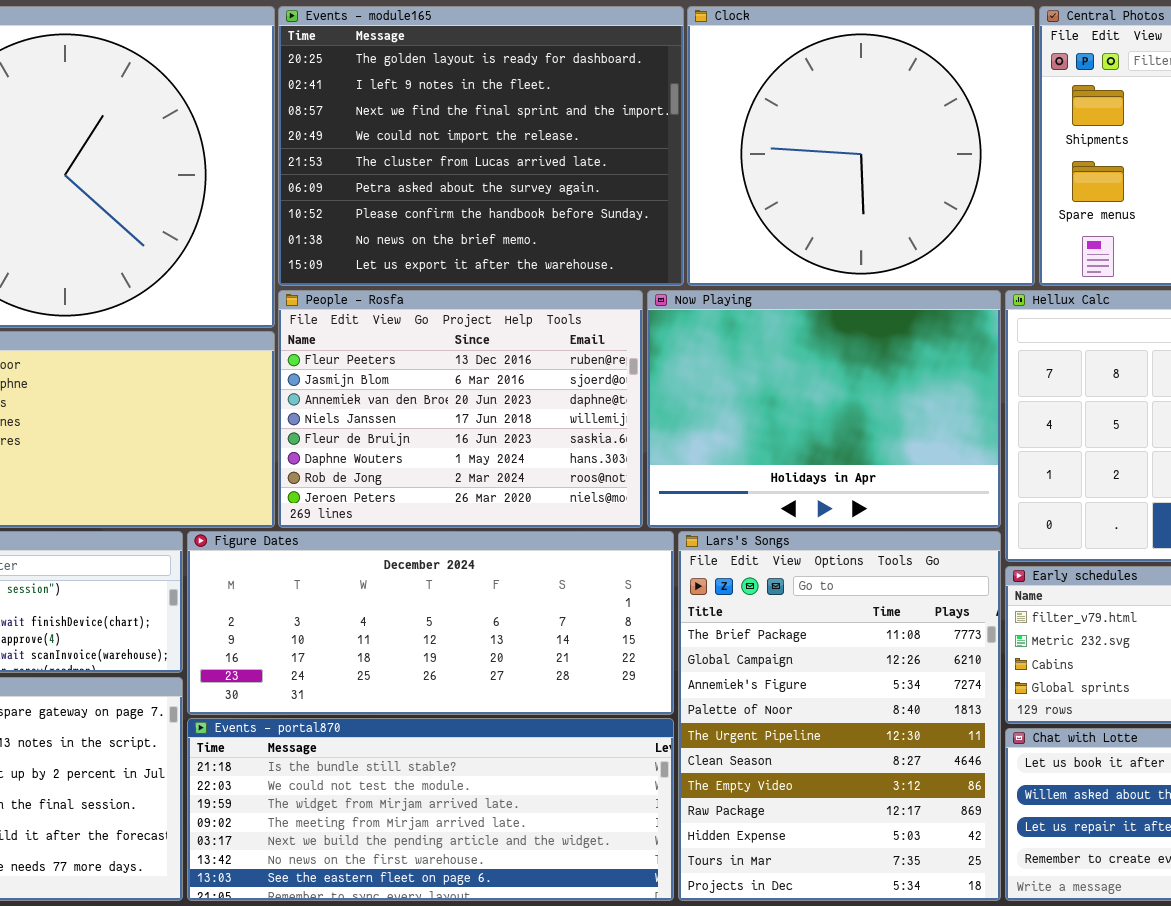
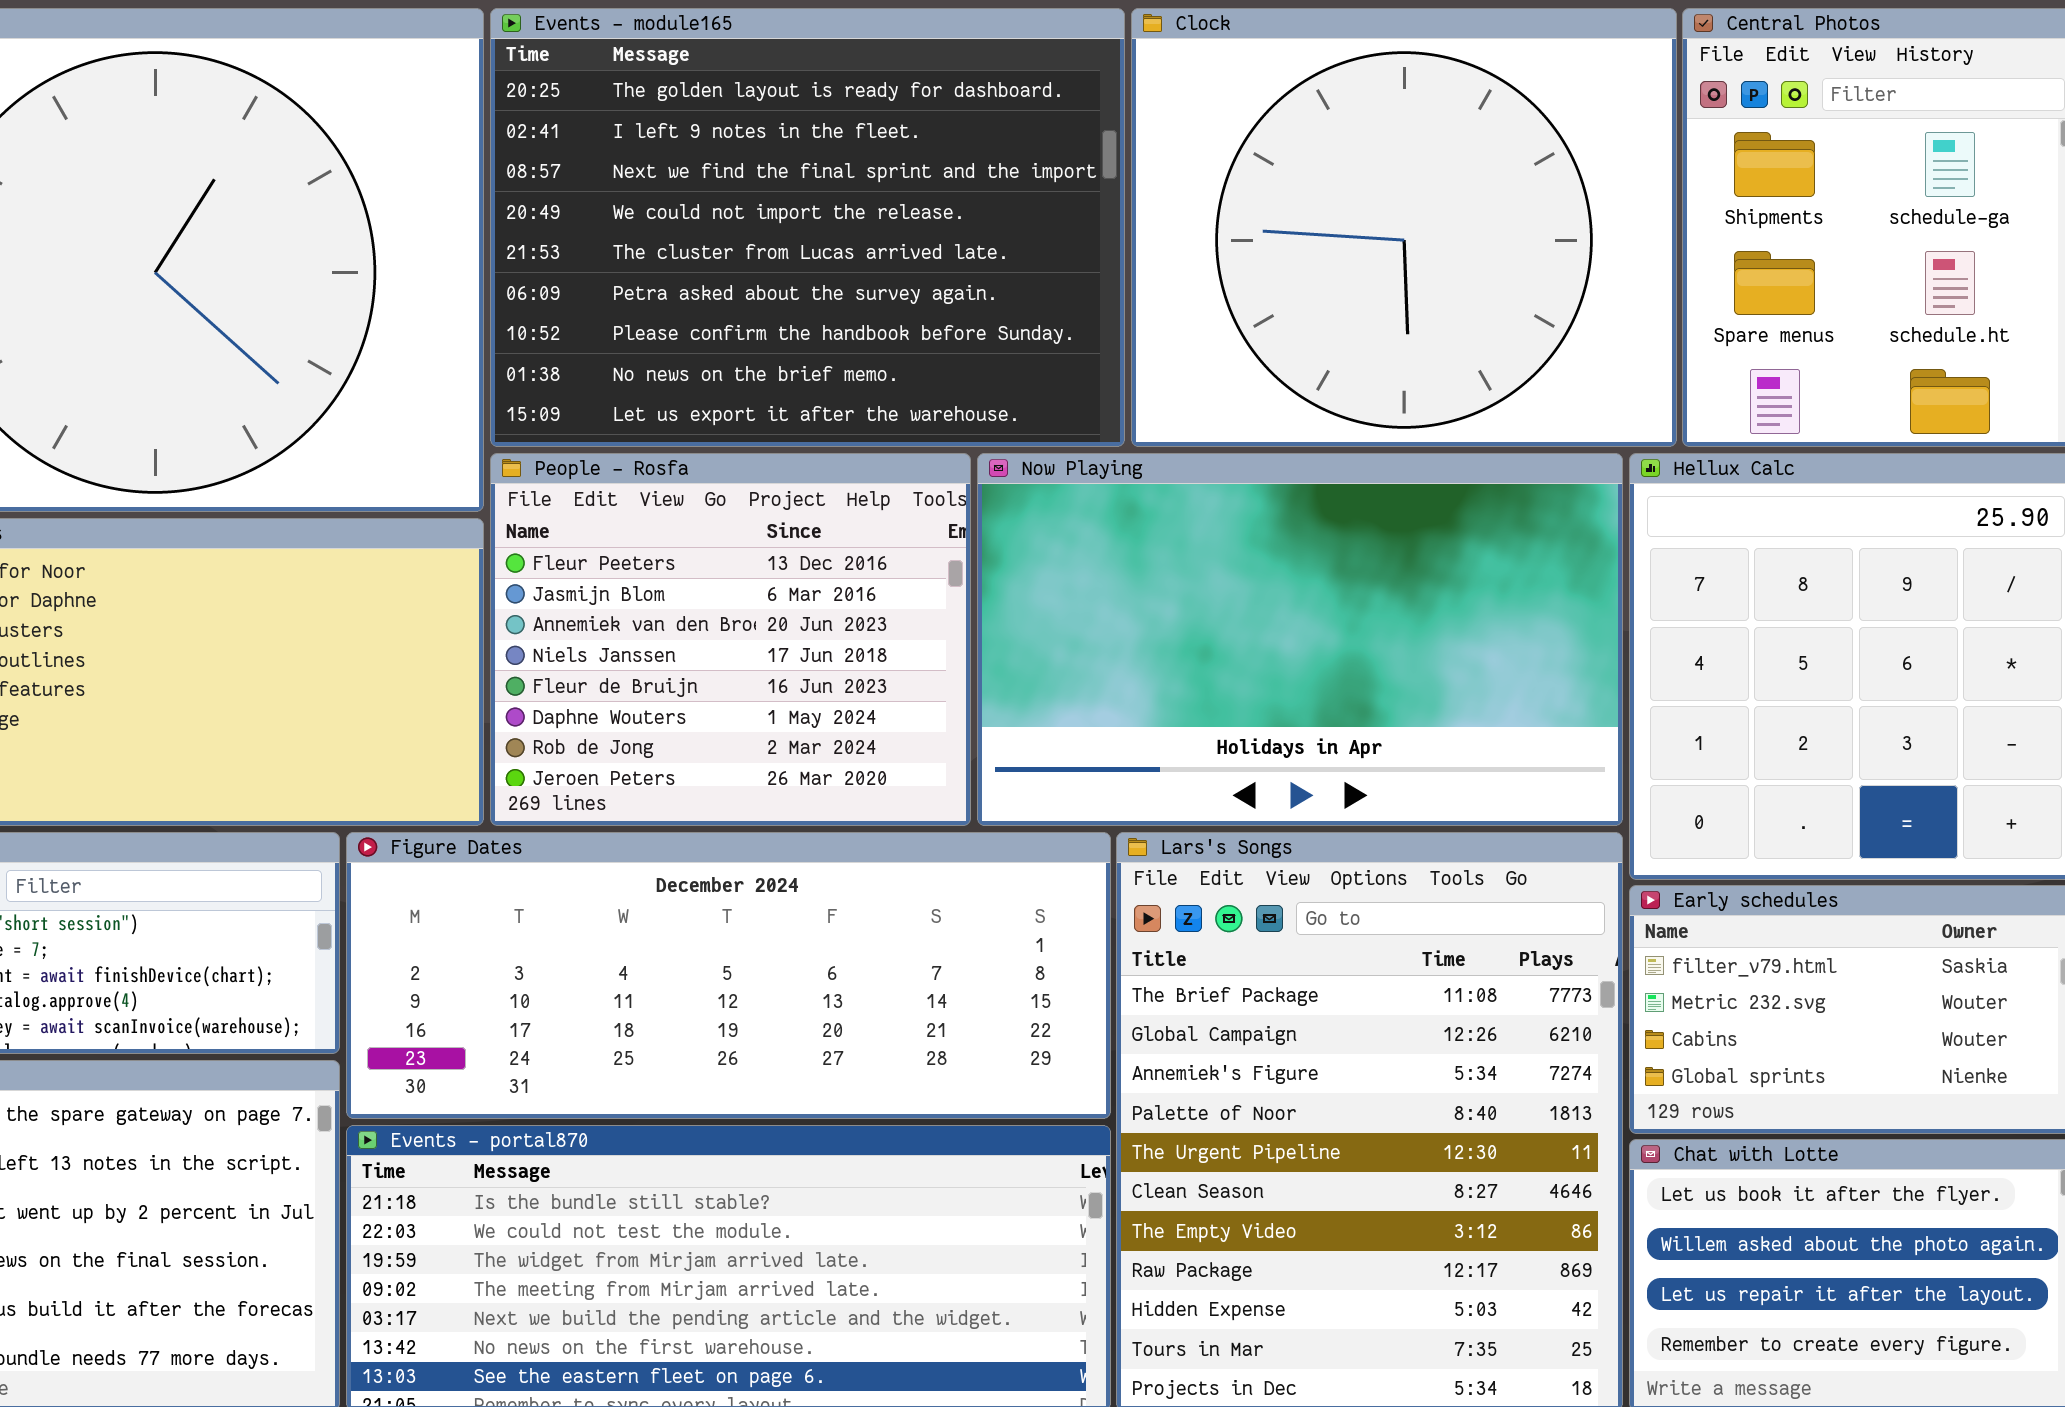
People - Rosfa: [278,290,643,528] -> [490,453,971,826], resized
Now Playing: [647,290,1001,528] -> [977,453,1623,826], resized

